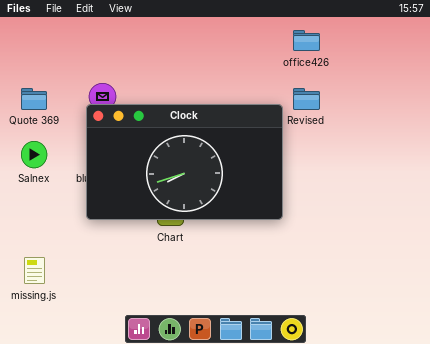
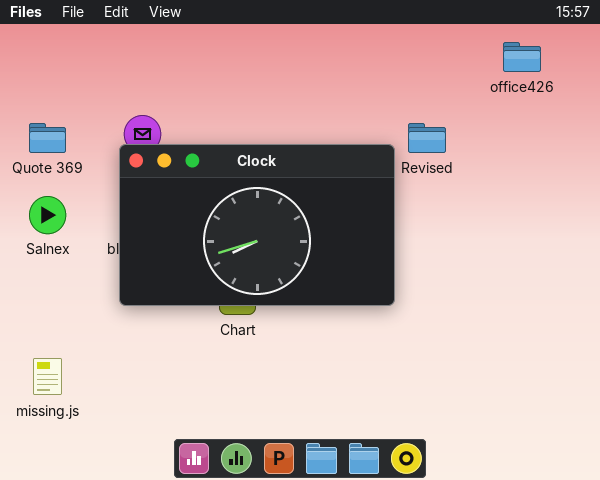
office426: [293,30,320,51] -> [503,42,541,72], moved

